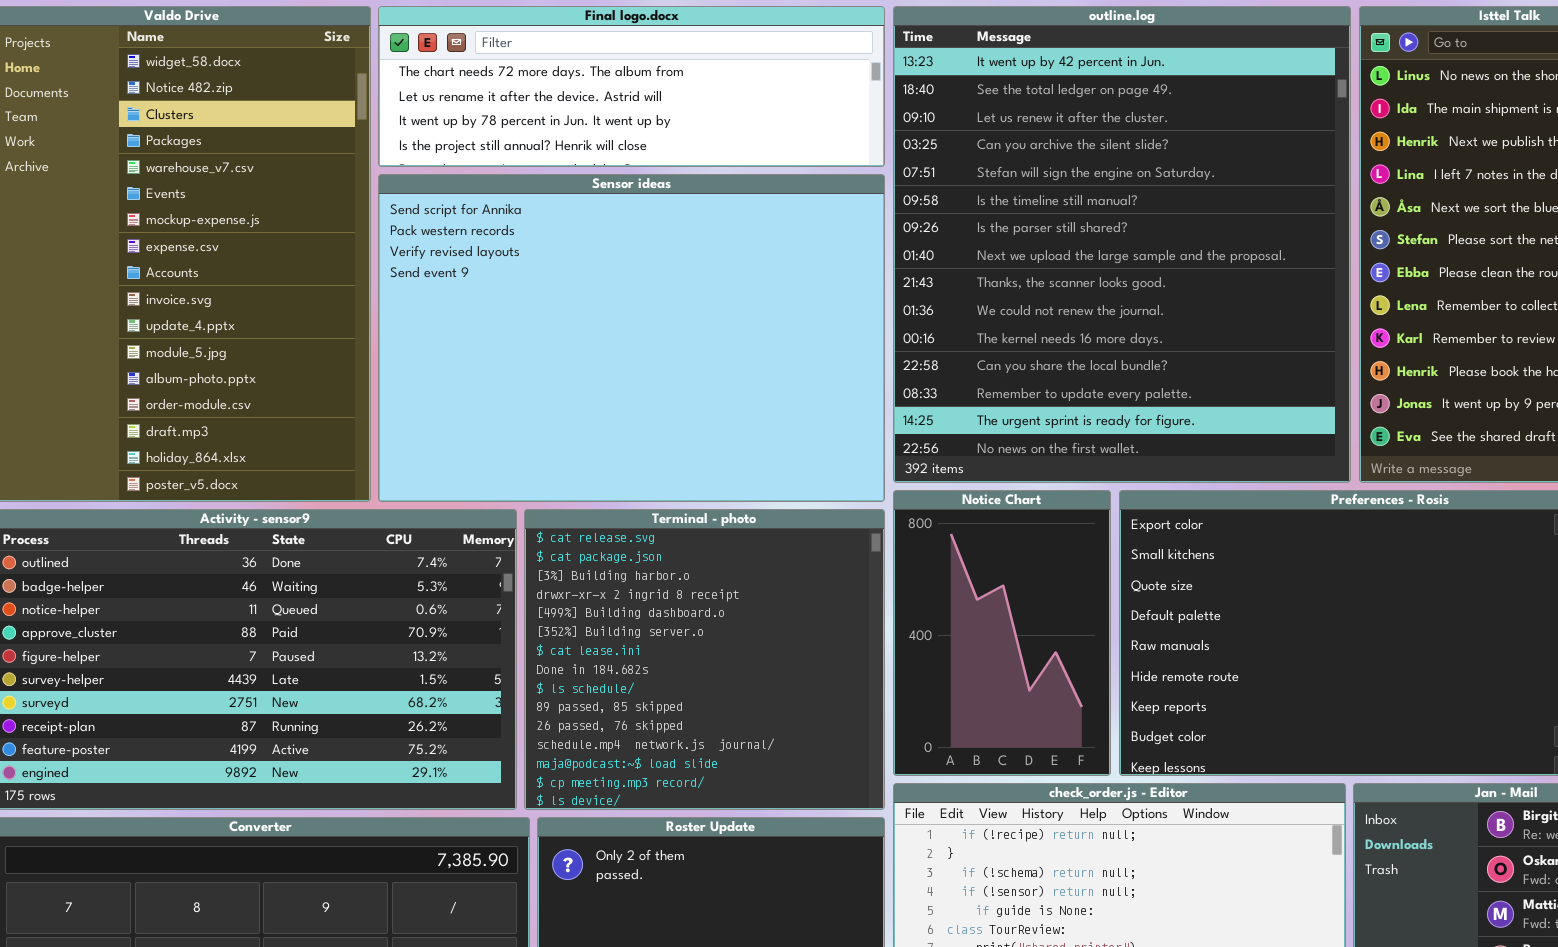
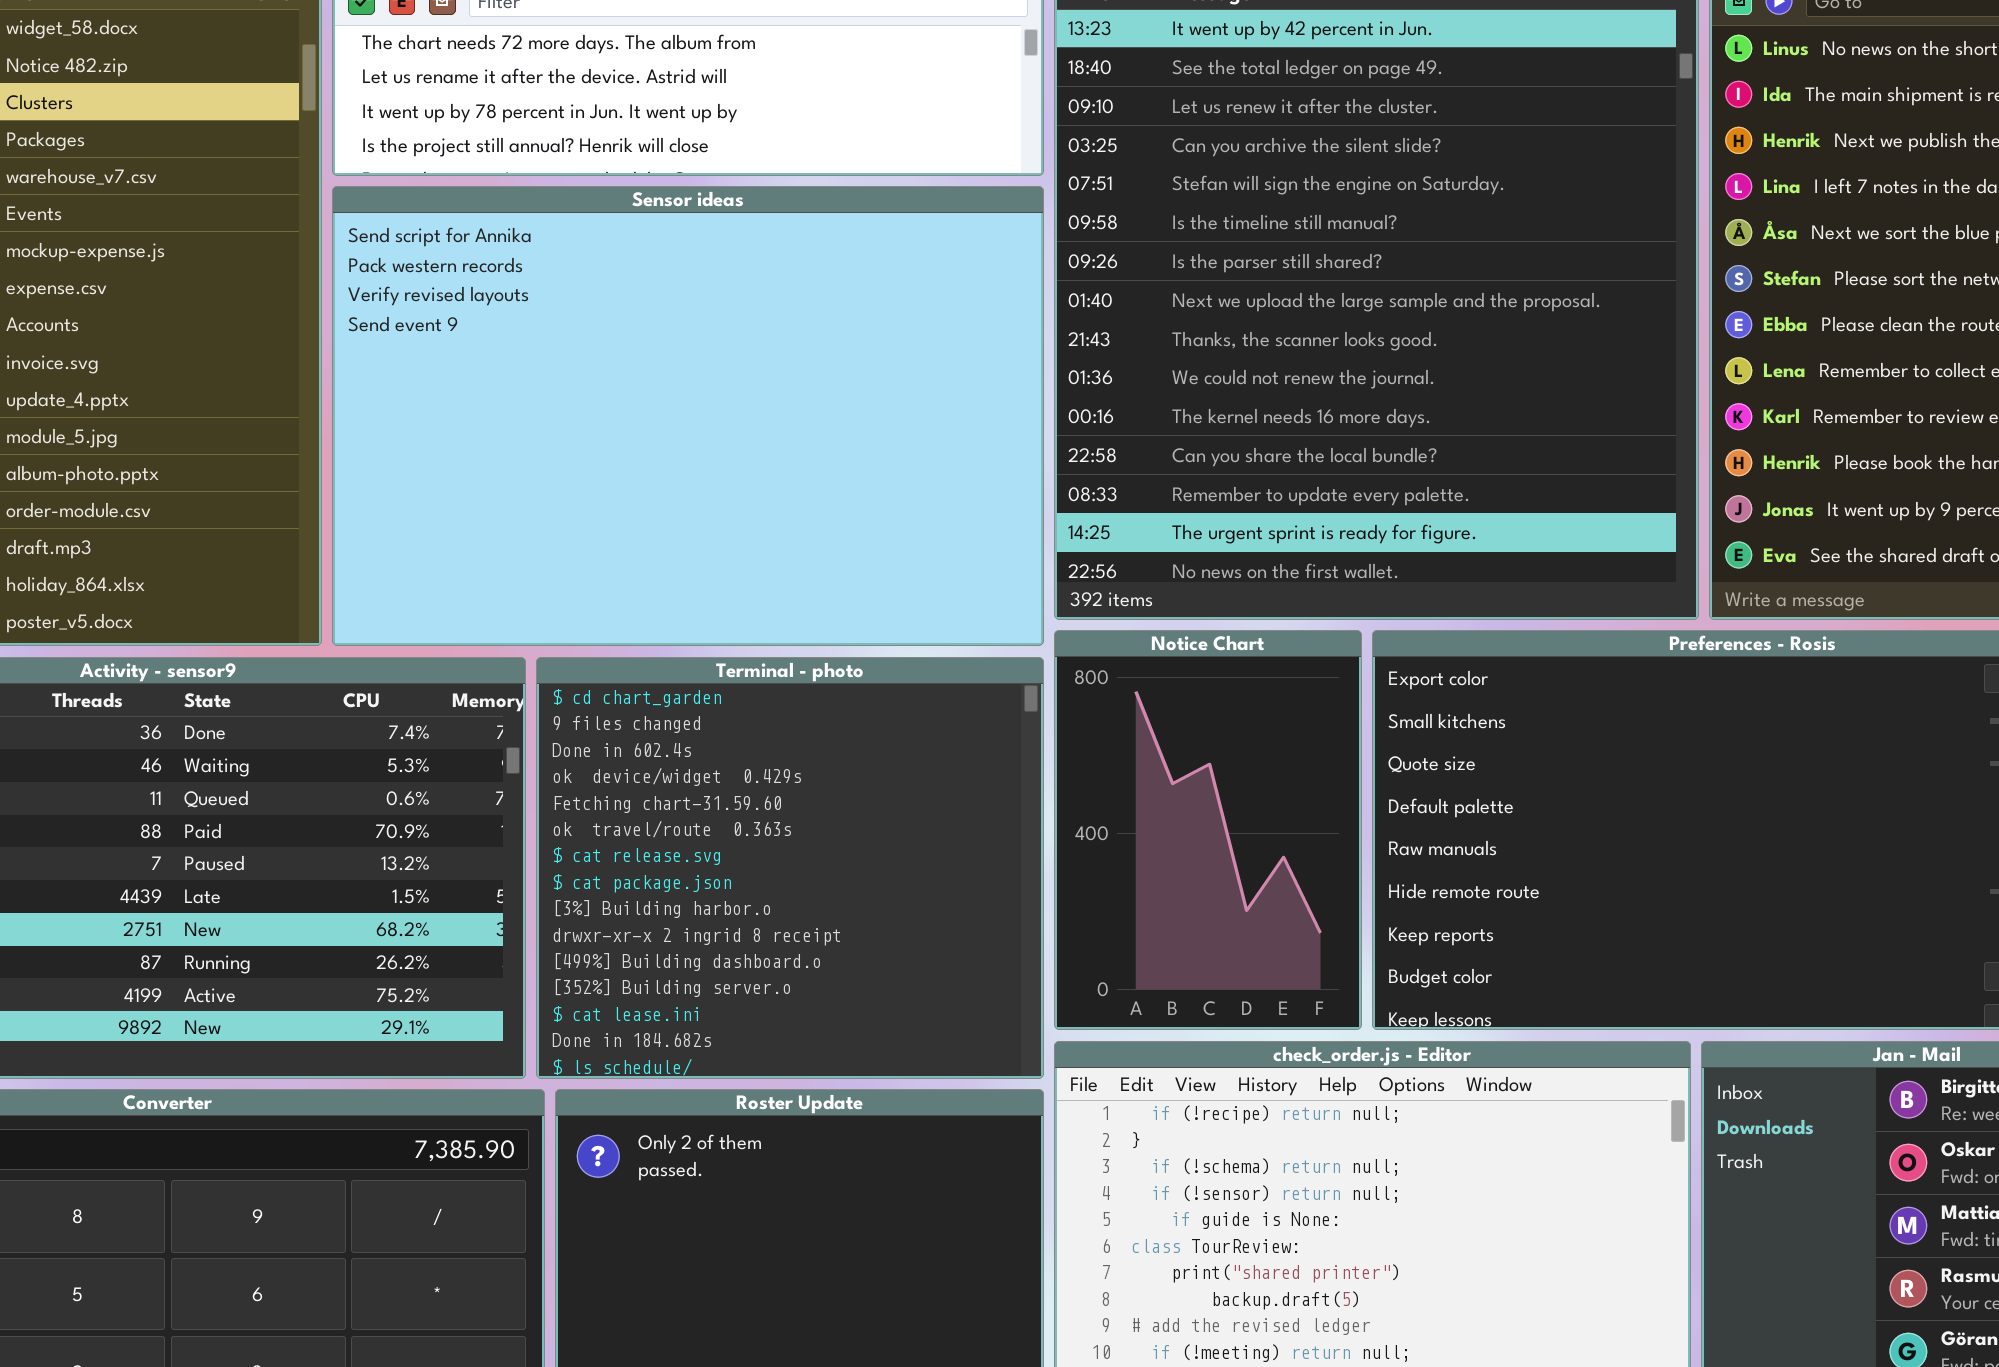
Terminal - photo: [524,509,885,810] -> [536,657,1044,1079], scrolled up 6 rows

